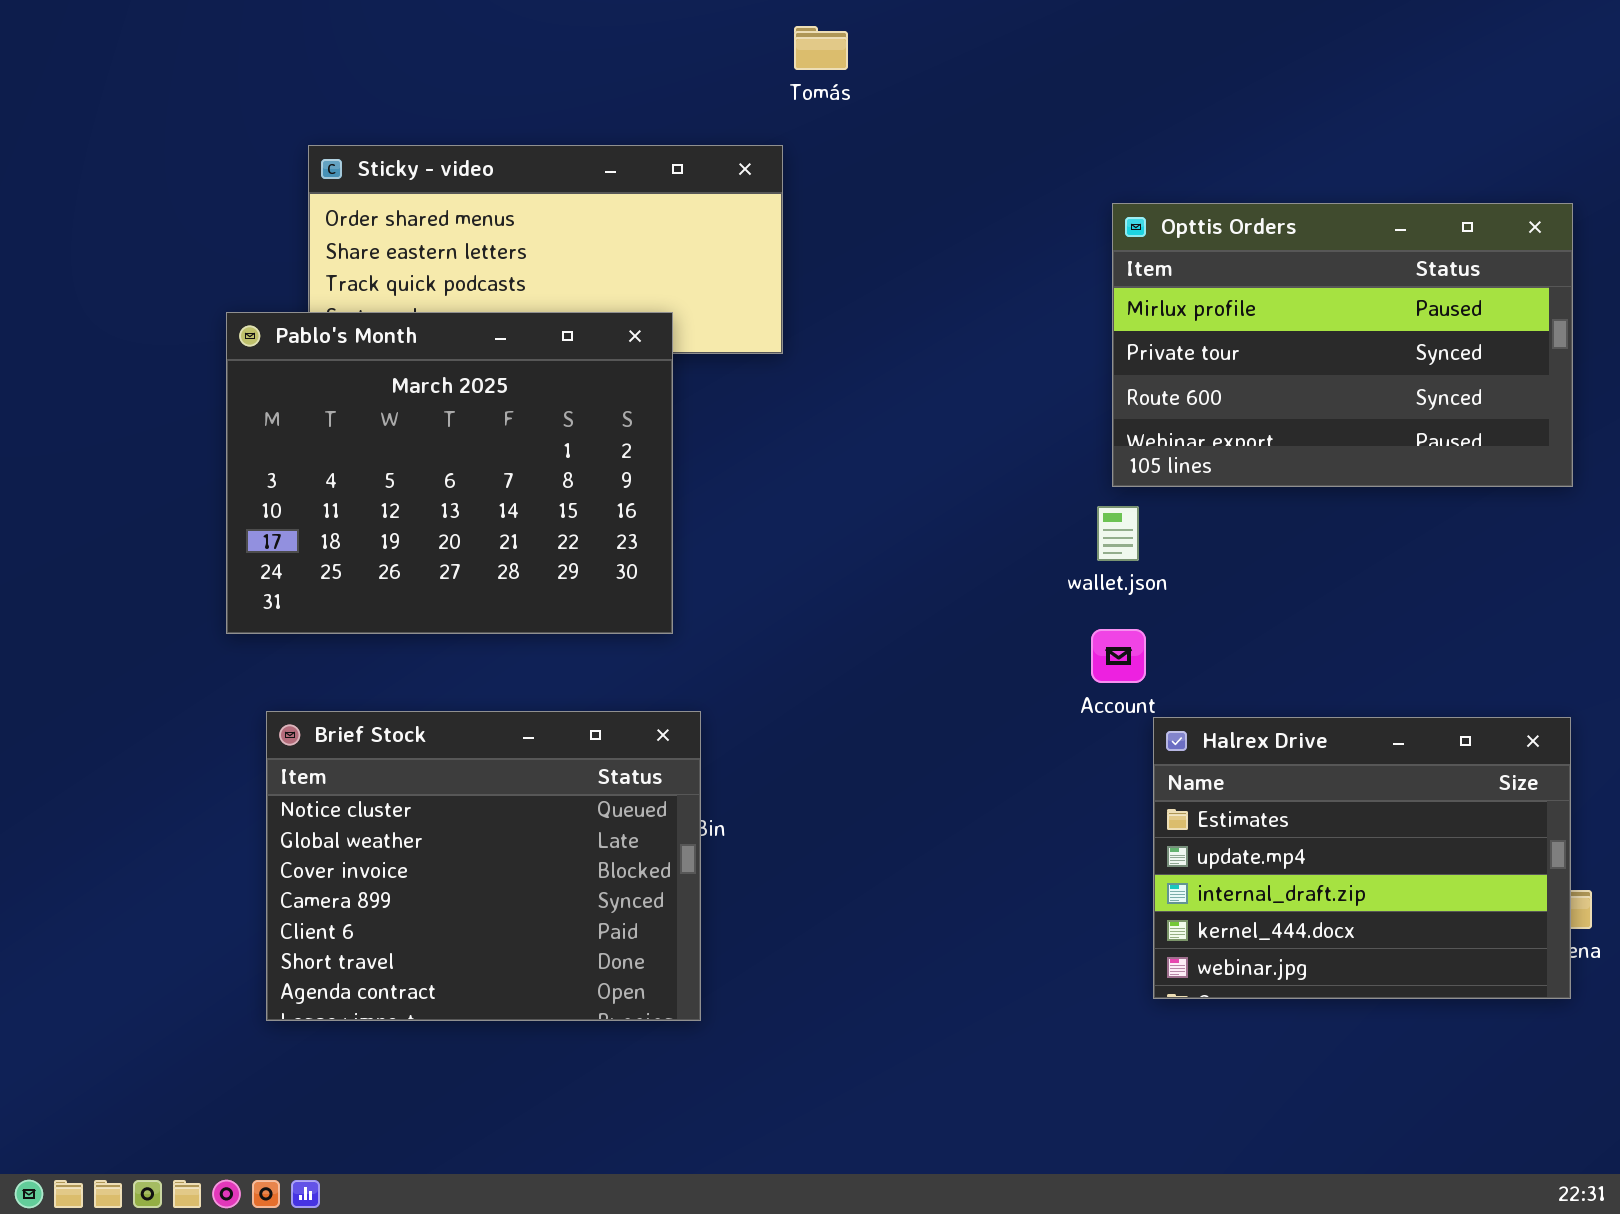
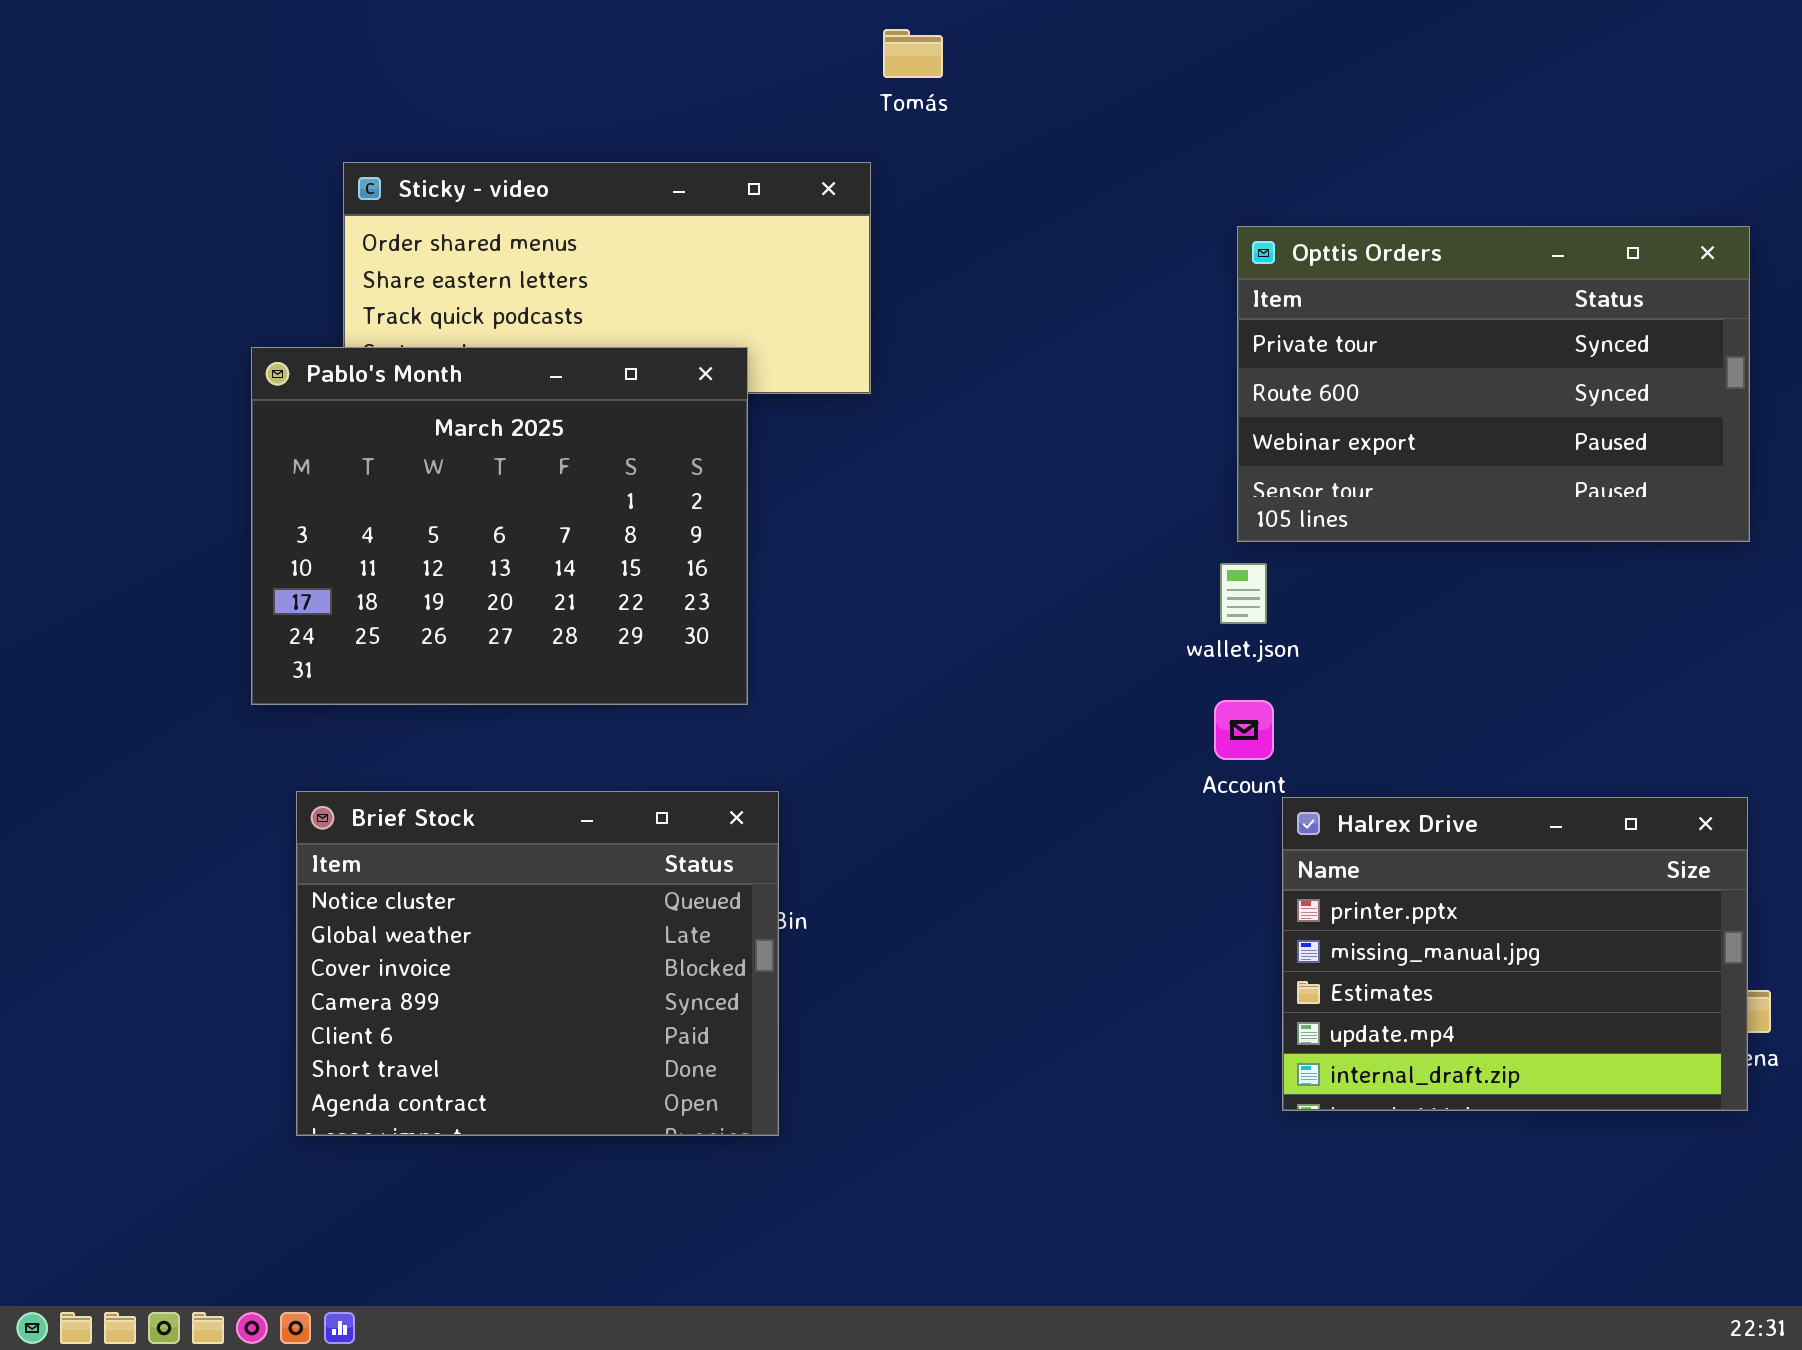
Opttis Orders: [1112,203,1573,487] -> [1237,226,1750,542], scrolled down 1 row
Halrex Drive: [1153,717,1571,999] -> [1282,797,1748,1111], scrolled up 2 rows

